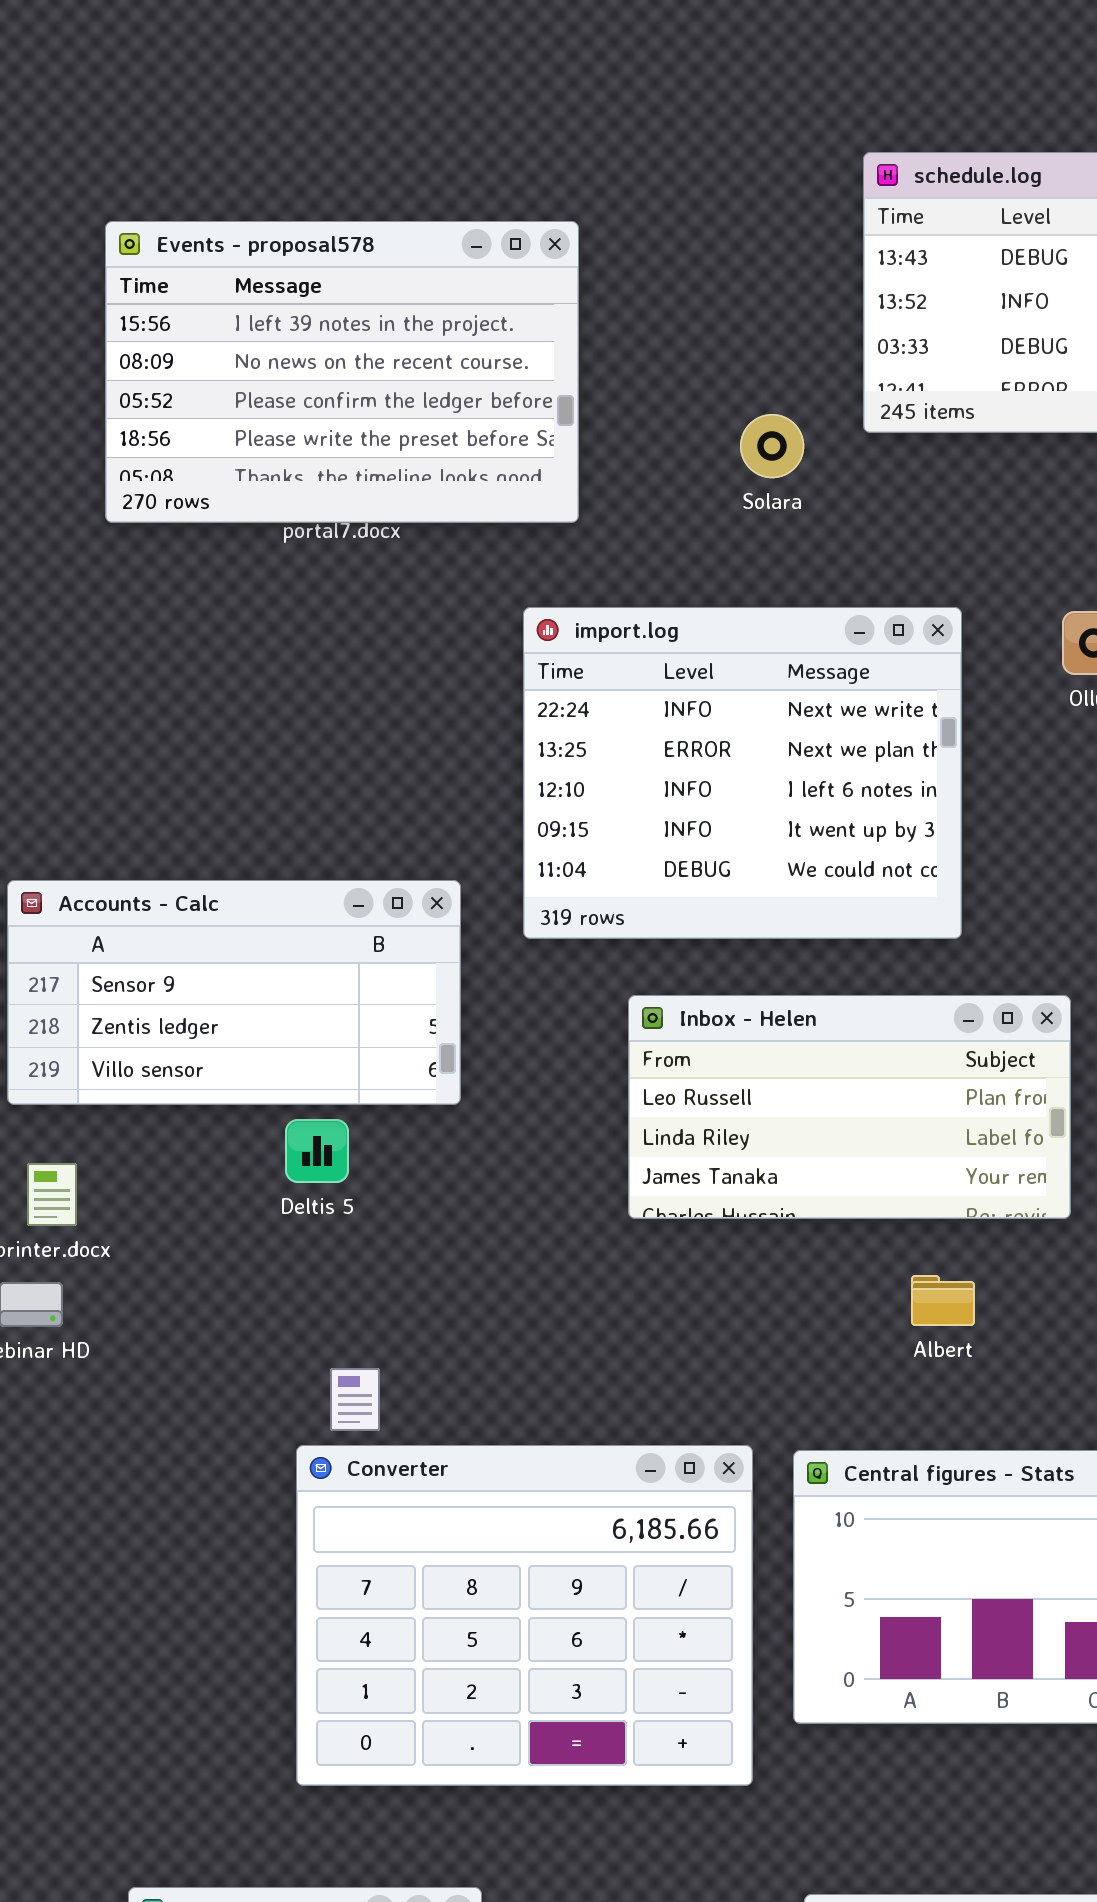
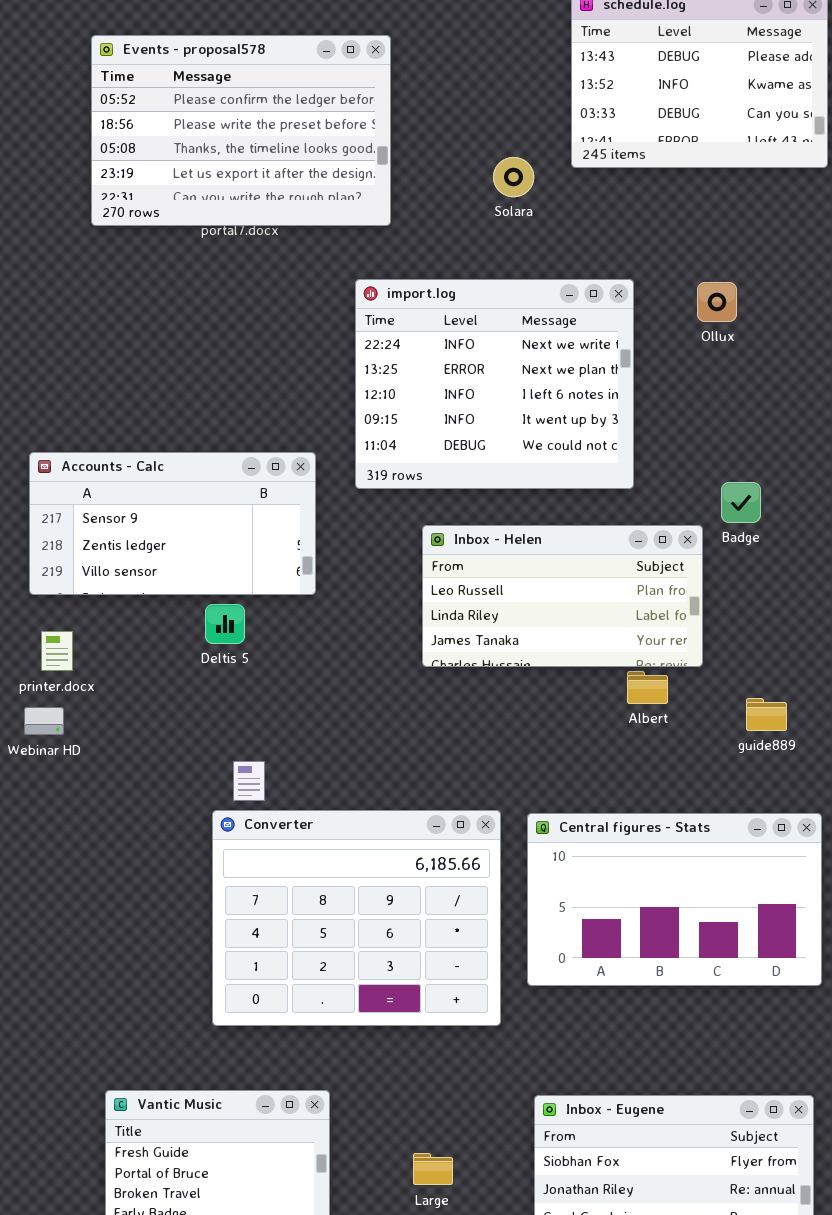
Events - proposal578: [105,221,579,523] -> [91,35,391,226], scrolled down 2 rows
Albert: [911,1275,975,1326] -> [627,671,668,704], moved

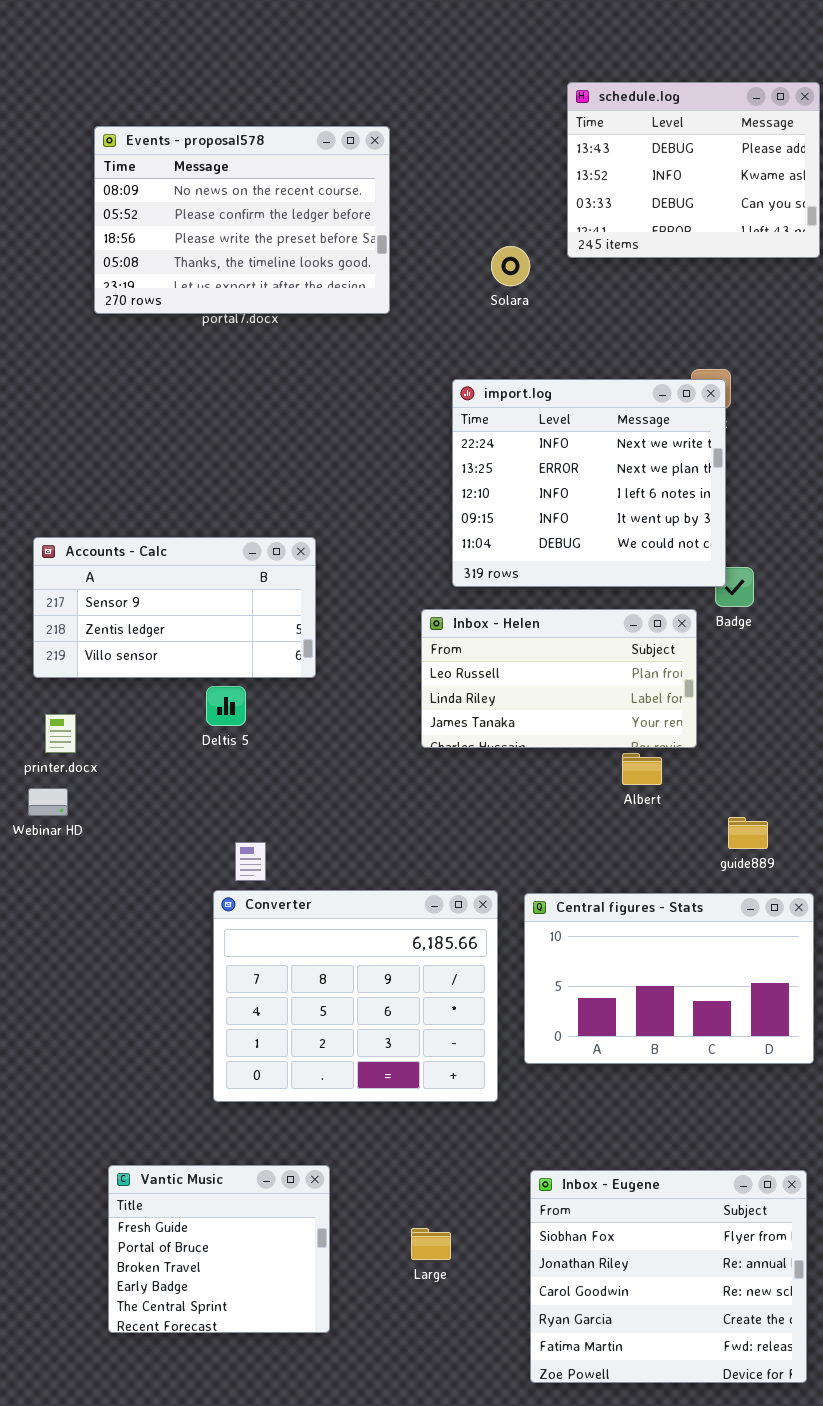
Events - proposal578: [91,35,391,226] -> [94,126,390,314], scrolled up 1 row
import.log: [355,279,634,489] -> [452,379,726,587], moved
guide889: [746,698,787,731] -> [728,817,768,849], moved

